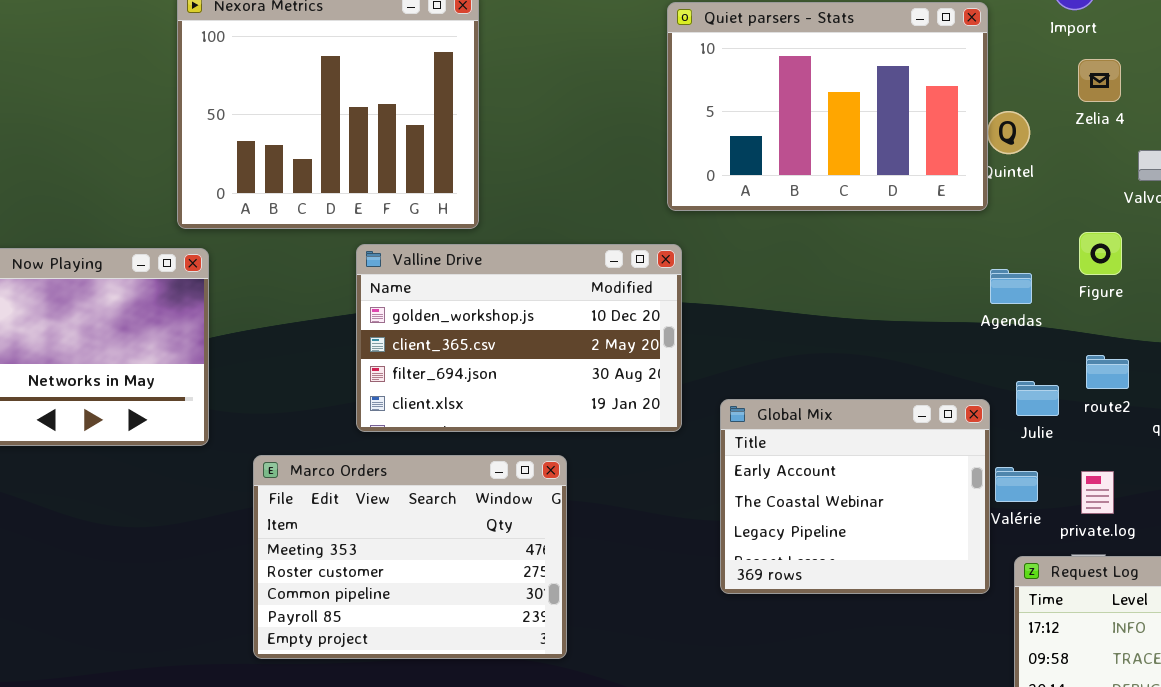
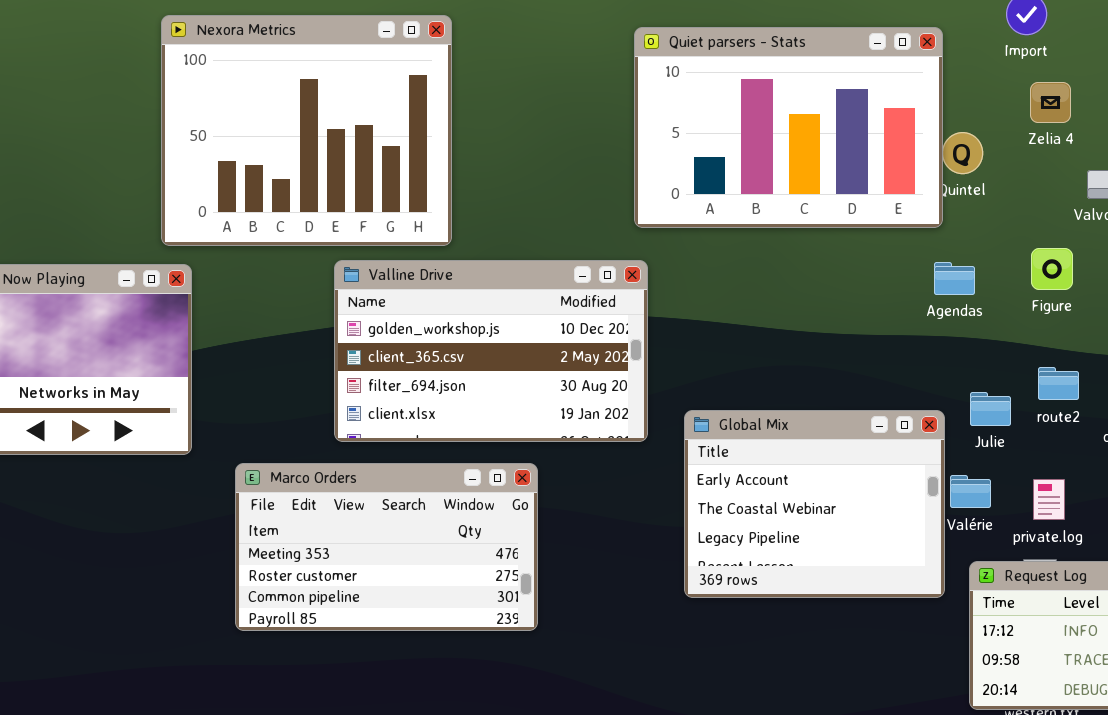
Agendas: [990,269,1032,304] -> [934,262,975,295], moved
Marco Orders: [253,455,567,659] -> [235,463,538,631], resized

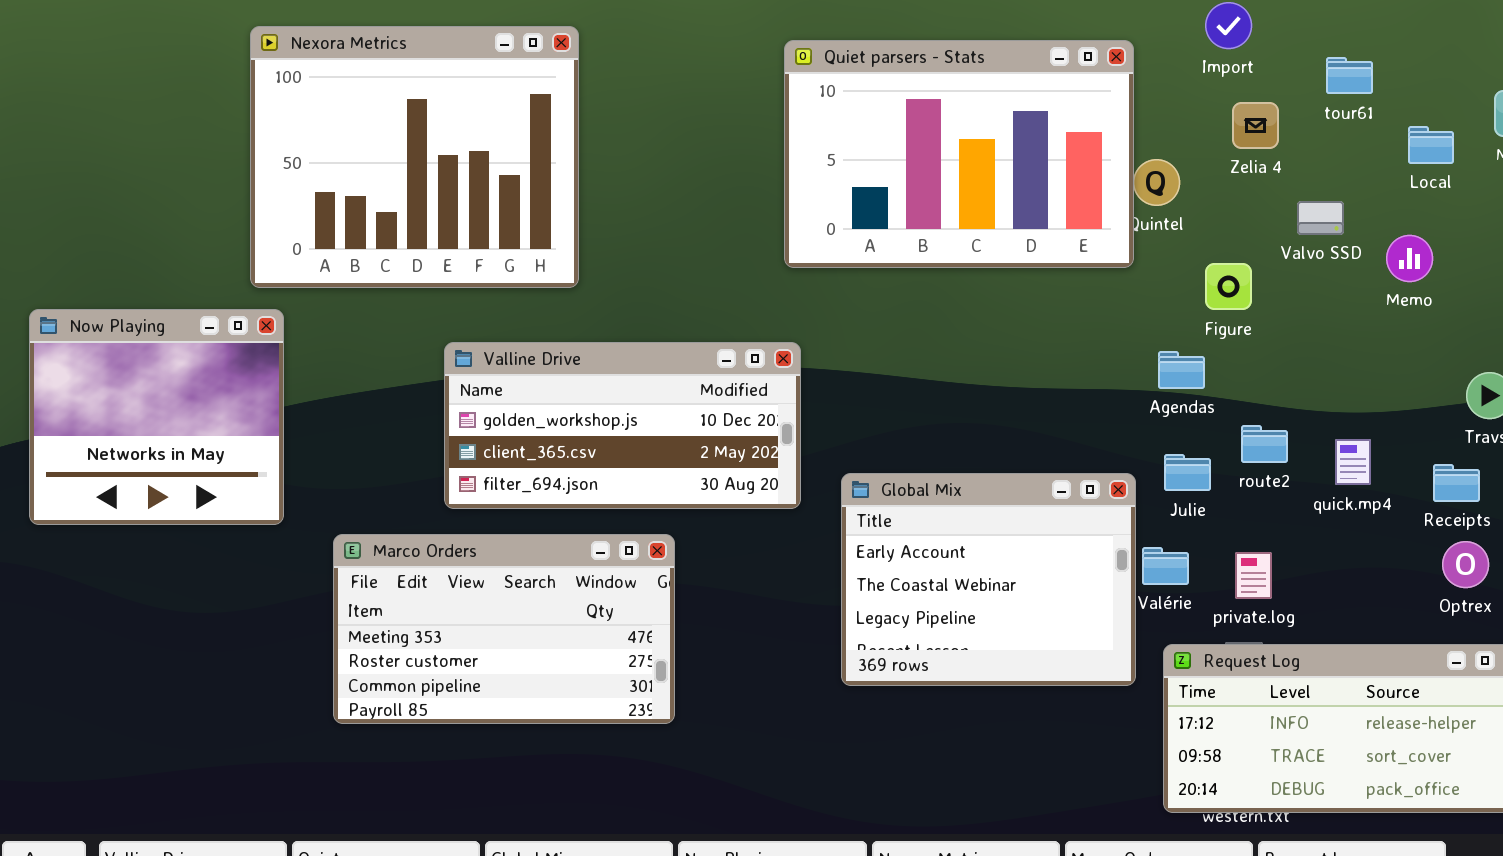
Figure: [1031,248,1073,290] -> [1205,263,1252,310], moved
Valline Drive: [334,260,648,442] -> [444,342,801,509], resized
Agendas: [934,262,975,295] -> [1158,351,1205,389], moved

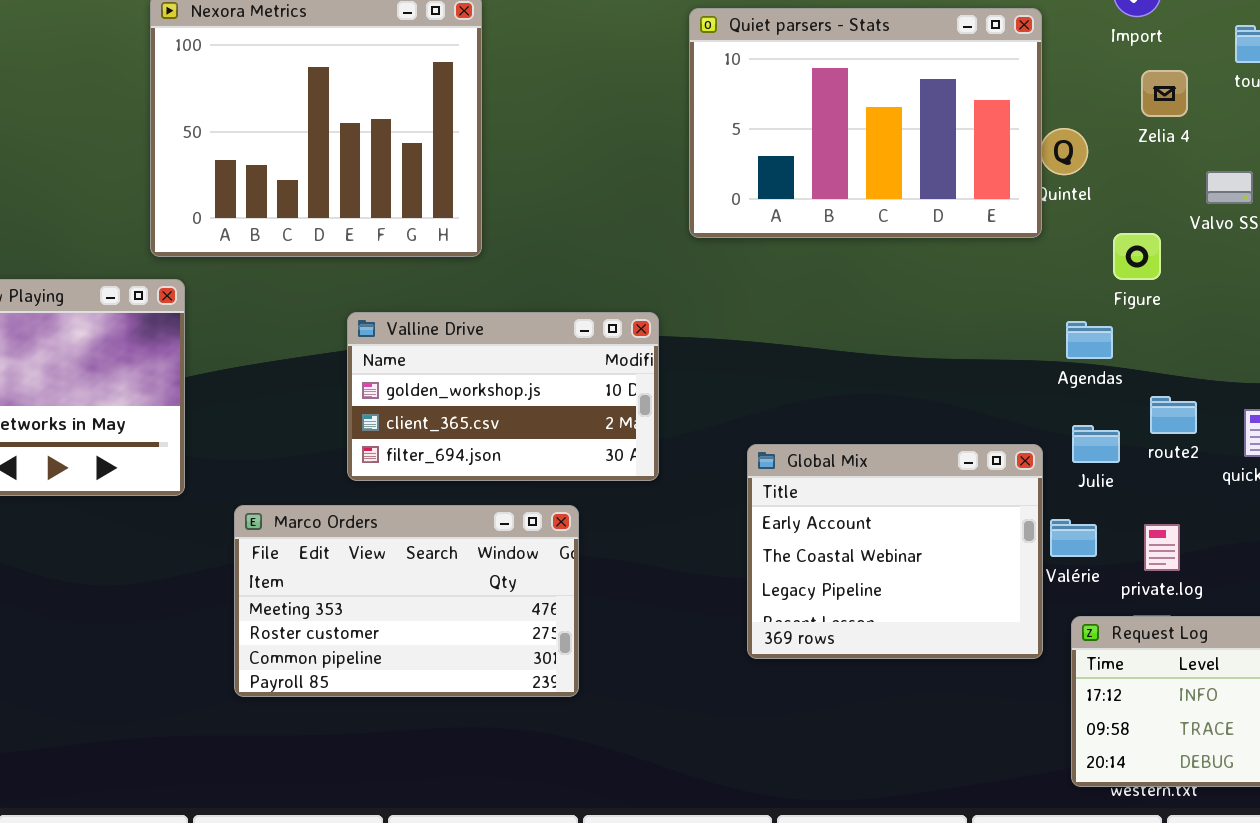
Valline Drive: [444,342,801,509] -> [347,312,659,481], resized

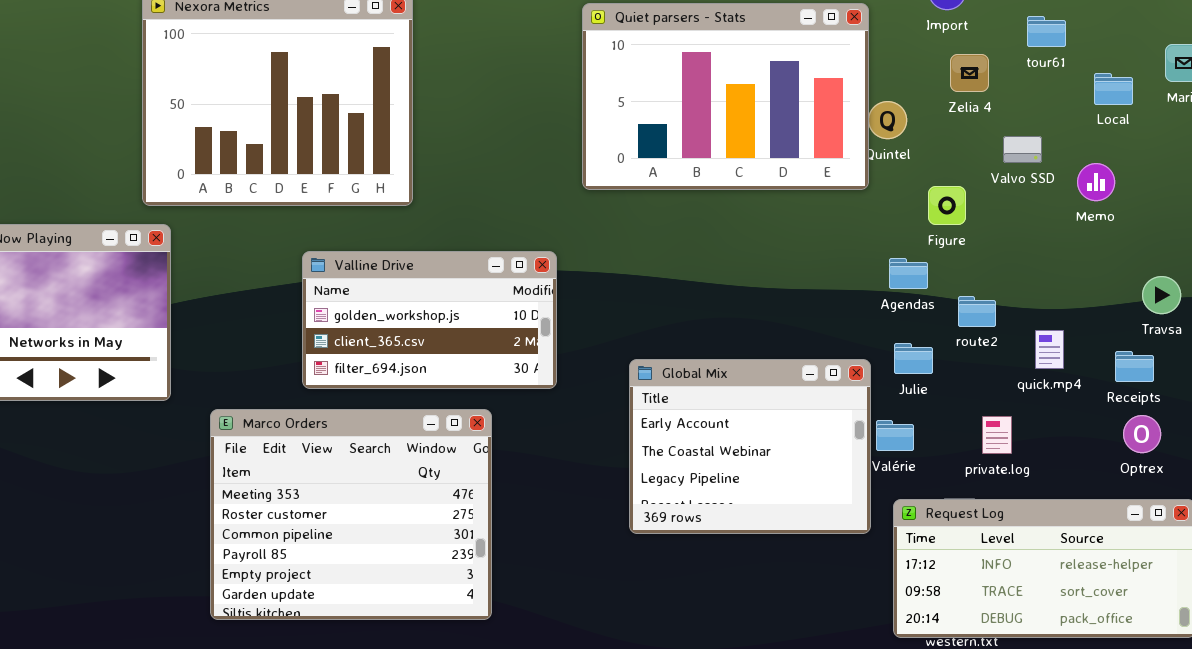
route2: [1150,396,1197,434] -> [958,296,996,327], moved
Marco Orders: [234,505,579,697] -> [210,409,492,620], resized
private.log: [1144,524,1180,571] -> [982,416,1012,454], moved

